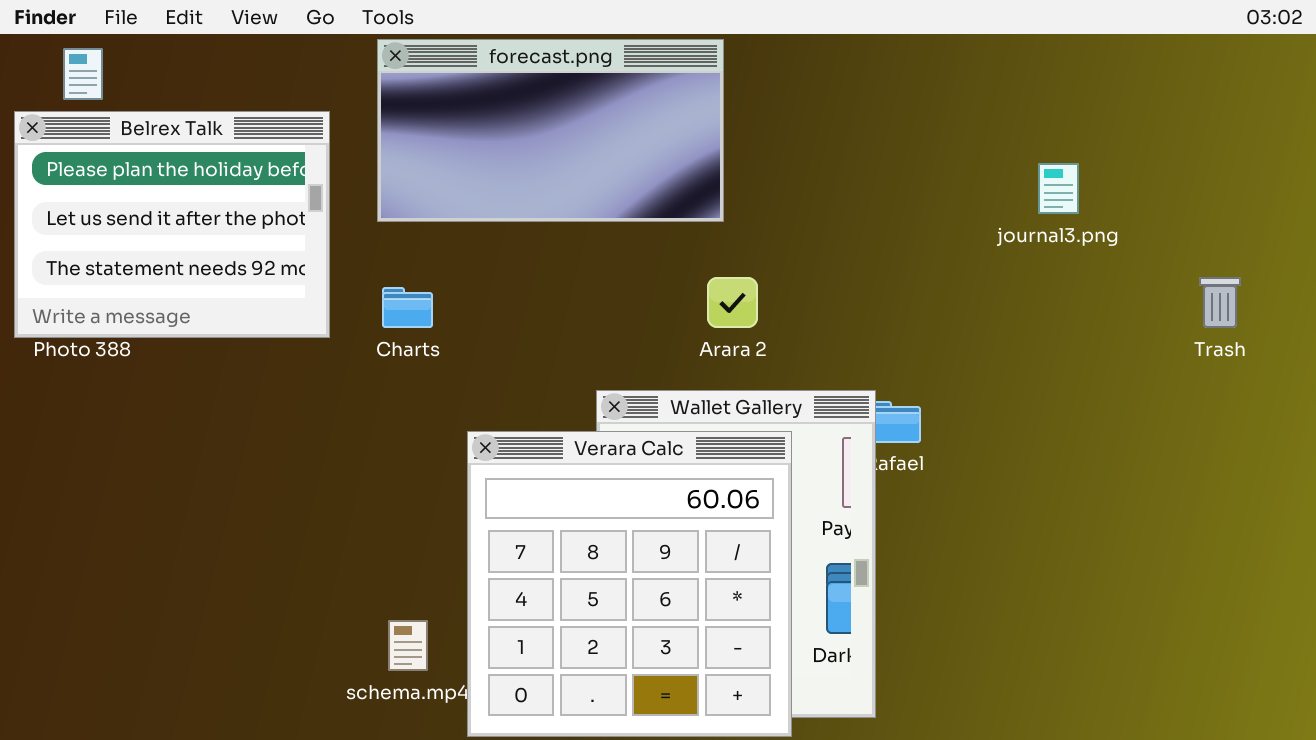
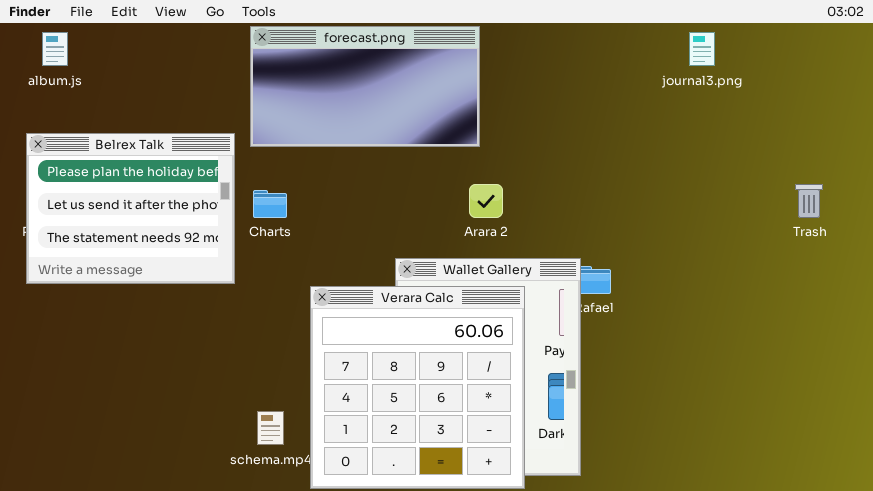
Belrex Talk: [14,111,330,338] -> [26,133,235,284], moved
journal3.png: [1038,163,1079,214] -> [689,32,715,66], moved

